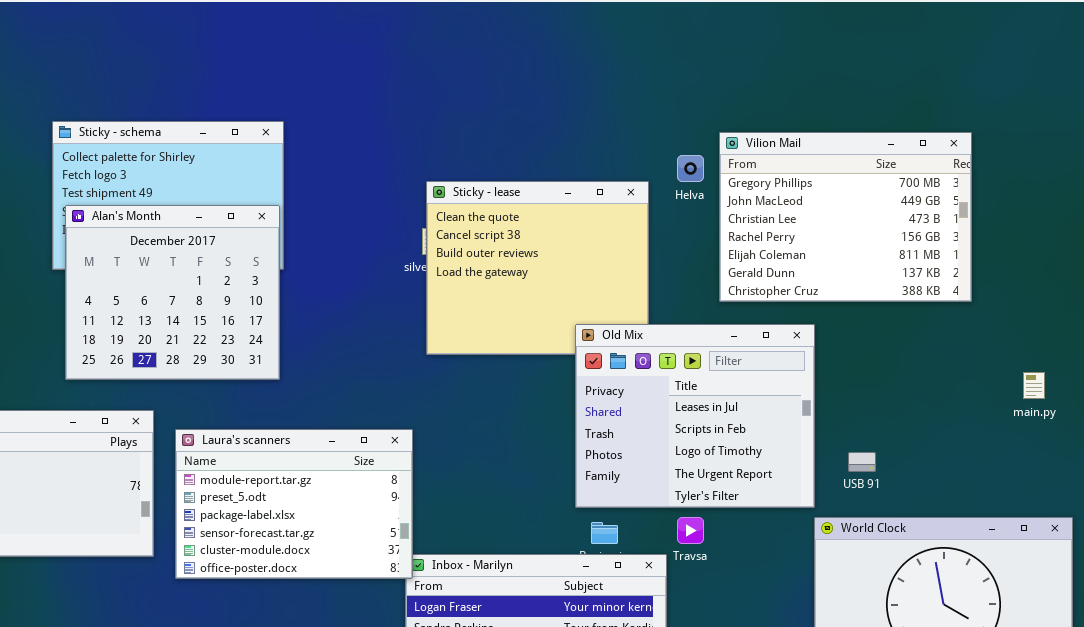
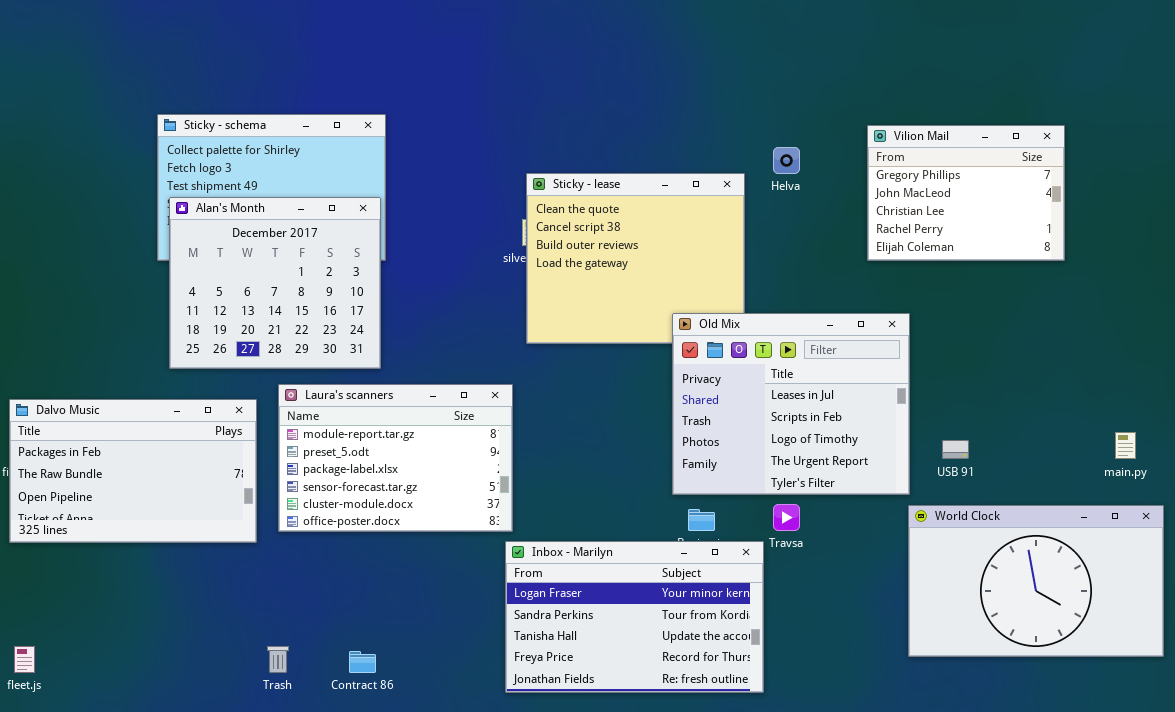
Vilion Mail: [719,132,972,302] -> [867,125,1065,261], resized
main.py: [1023,372,1045,399] -> [1115,432,1136,459], moved
Laura's scanners: [175,429,413,579] -> [278,384,513,532], moved

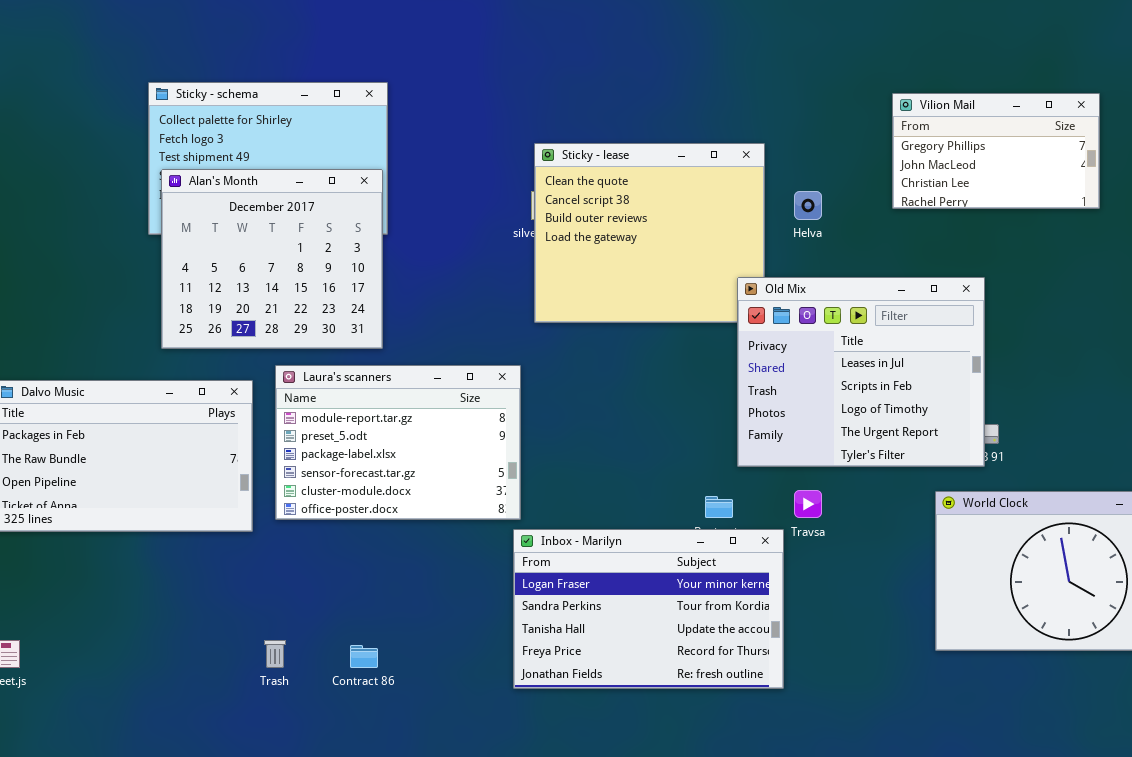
Vilion Mail: [867,125,1065,261] -> [892,93,1100,209], resized
Helva: [773,147,800,174] -> [794,191,822,220], moved
Old Mix: [672,313,910,495] -> [737,277,985,467], moved

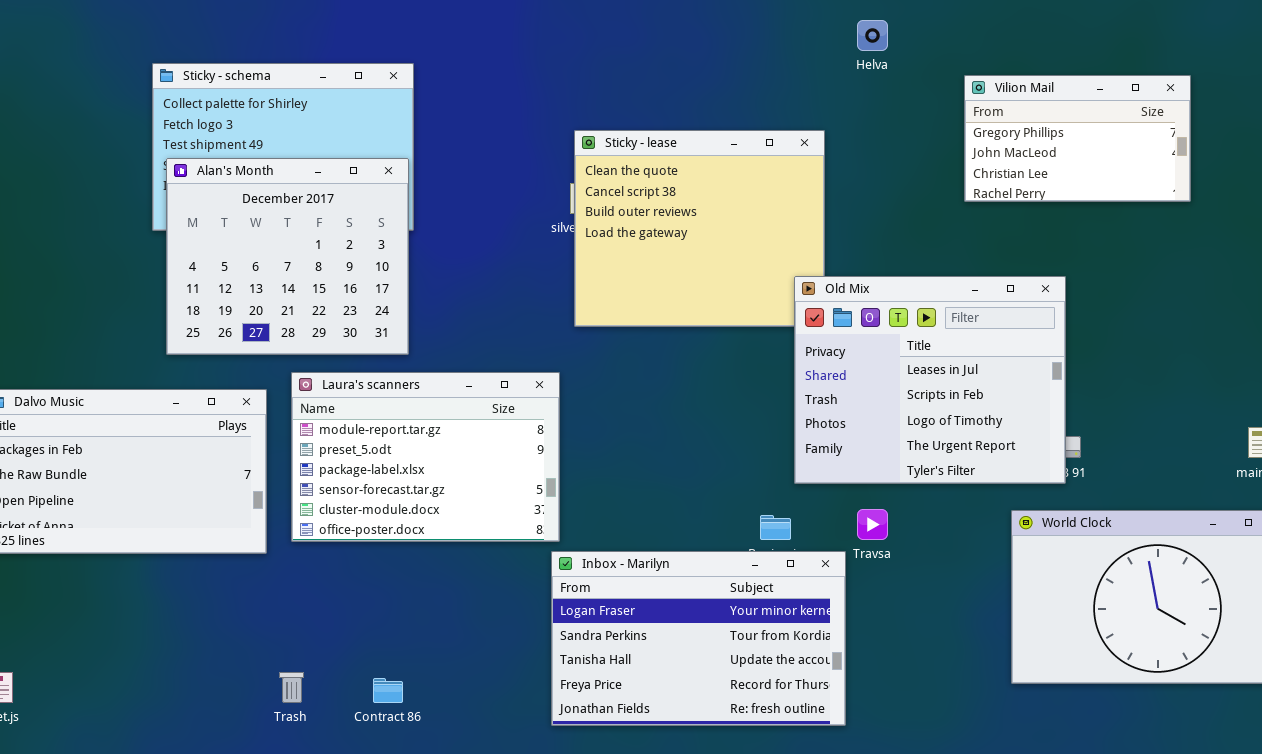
Helva: [794,191,822,220] -> [857,20,888,51], moved

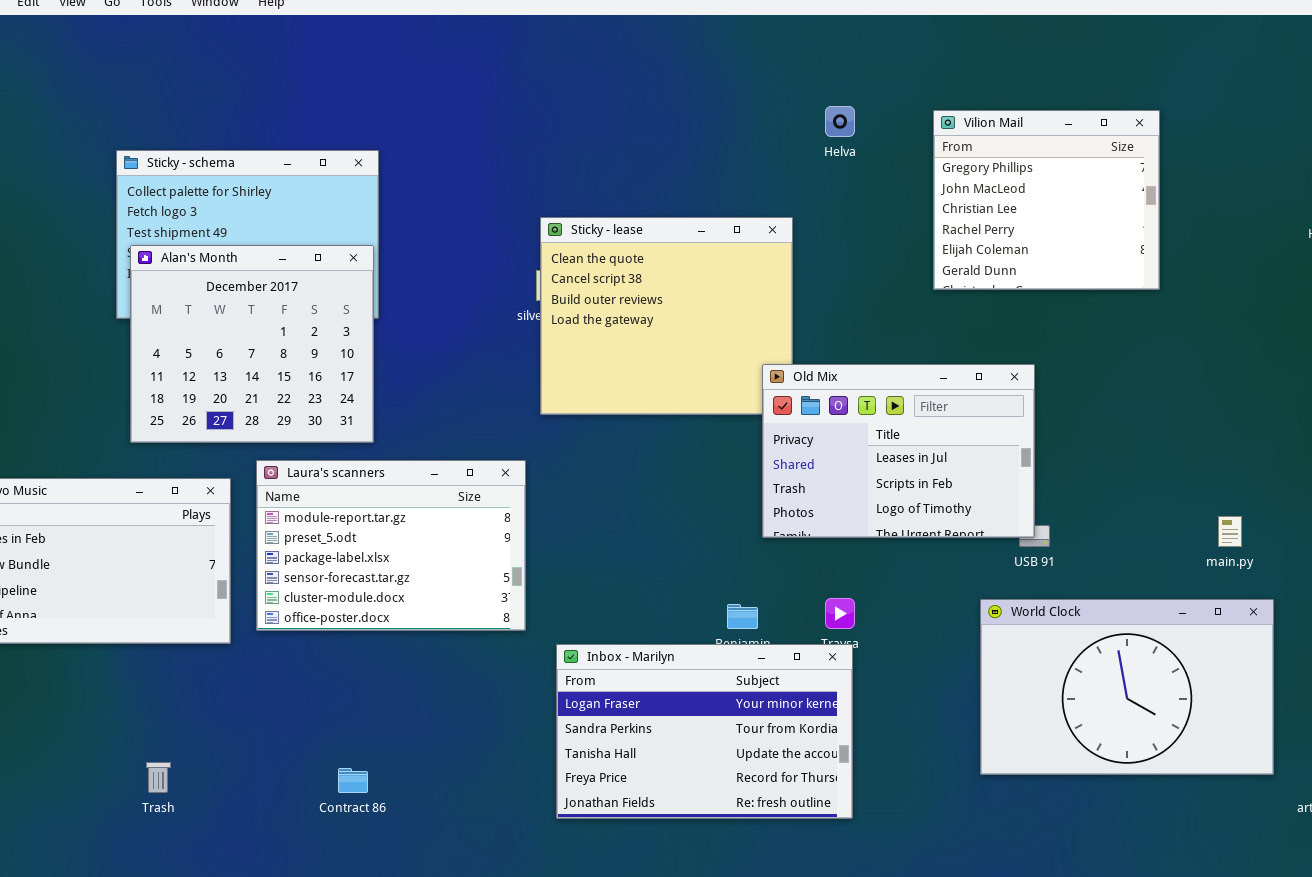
Vilion Mail: [964,75,1191,202] -> [933,110,1160,290], resized
Old Mix: [794,276,1066,484] -> [762,364,1035,538], resized
Inbox - Marilyn: [551,551,846,726] -> [556,644,853,819], moved
Trash: [279,672,304,703] -> [146,762,171,793], moved

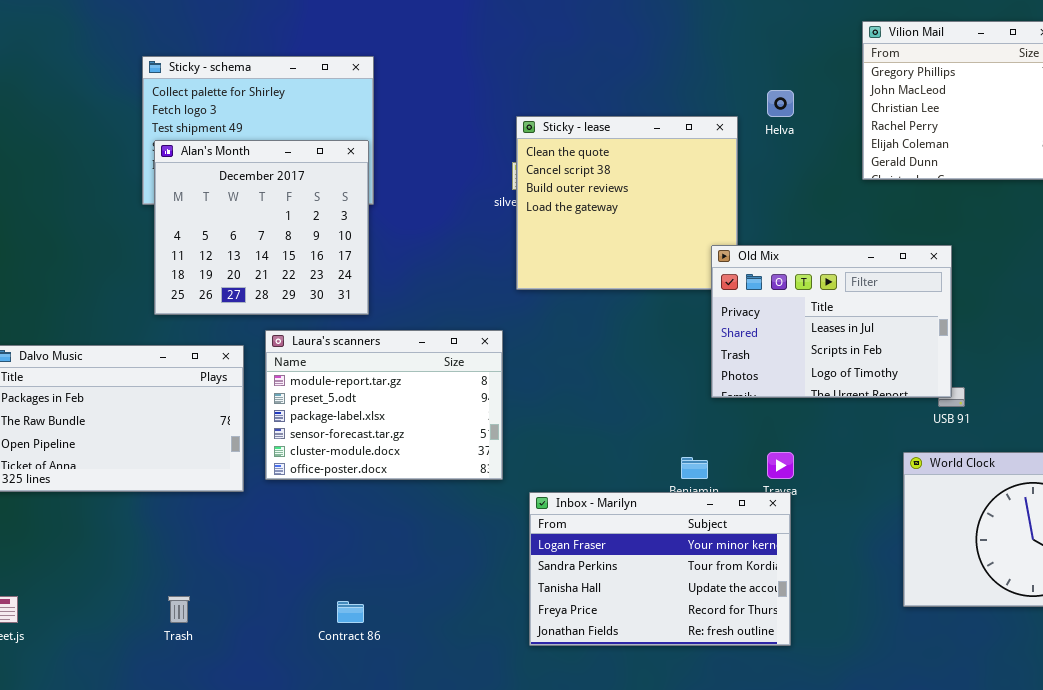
Helva: [825,106,855,137] -> [767,90,794,117], moved

